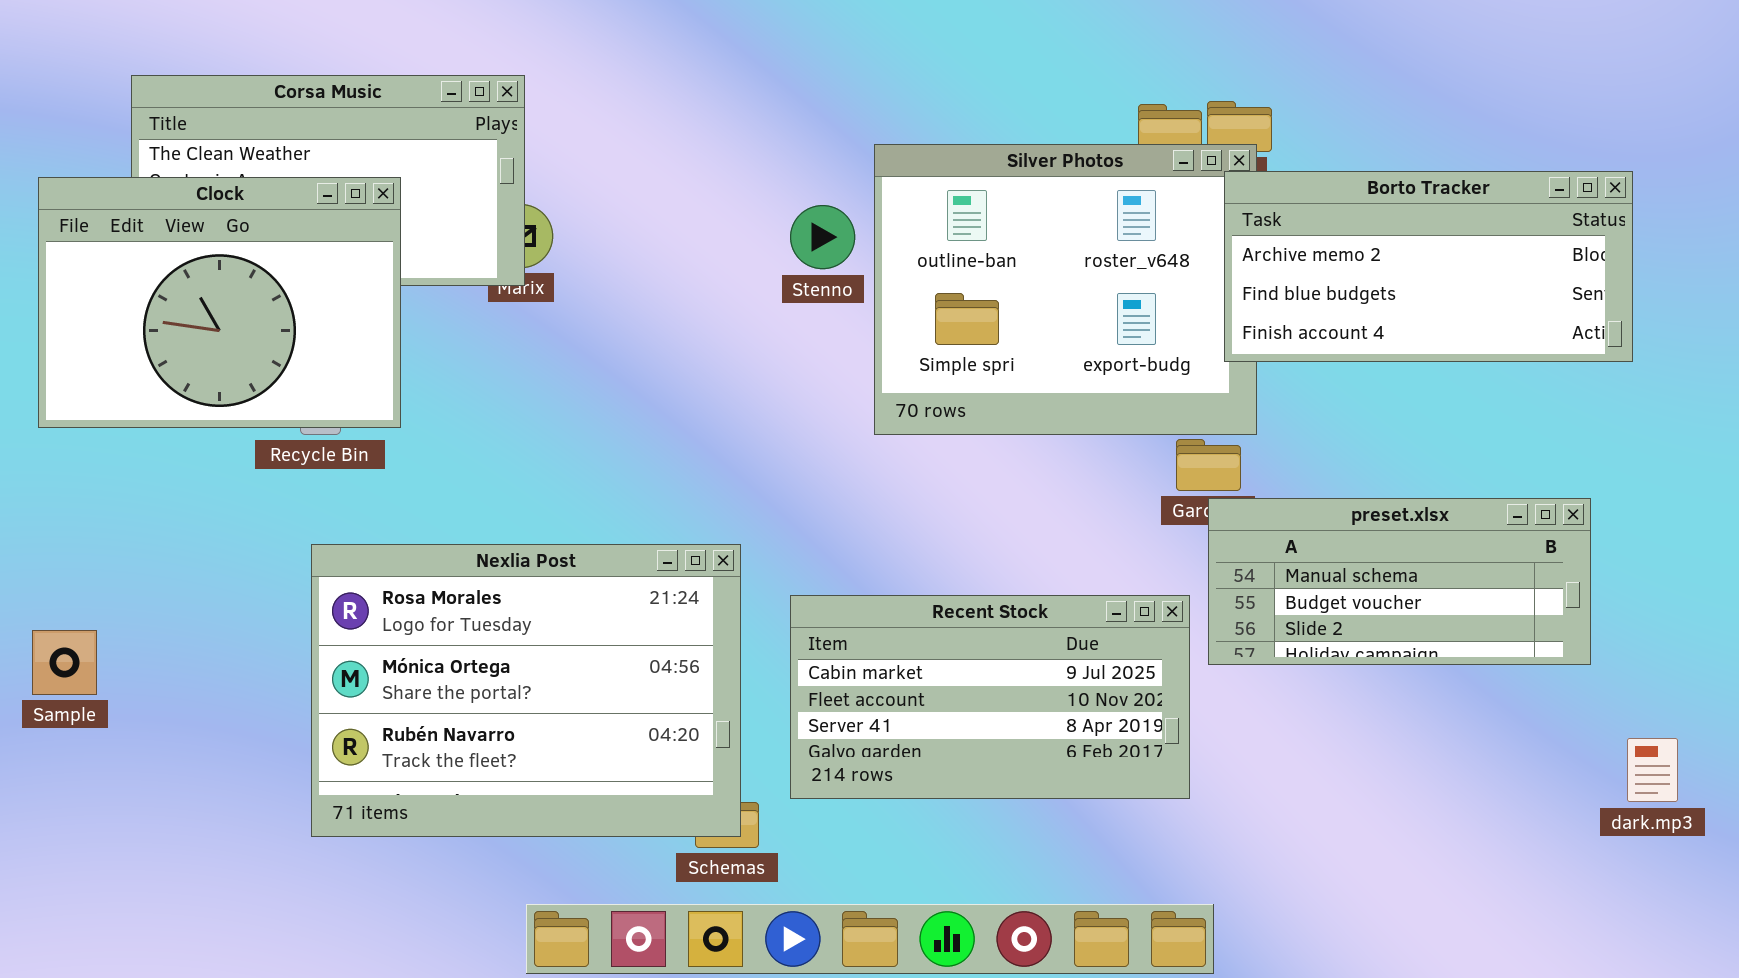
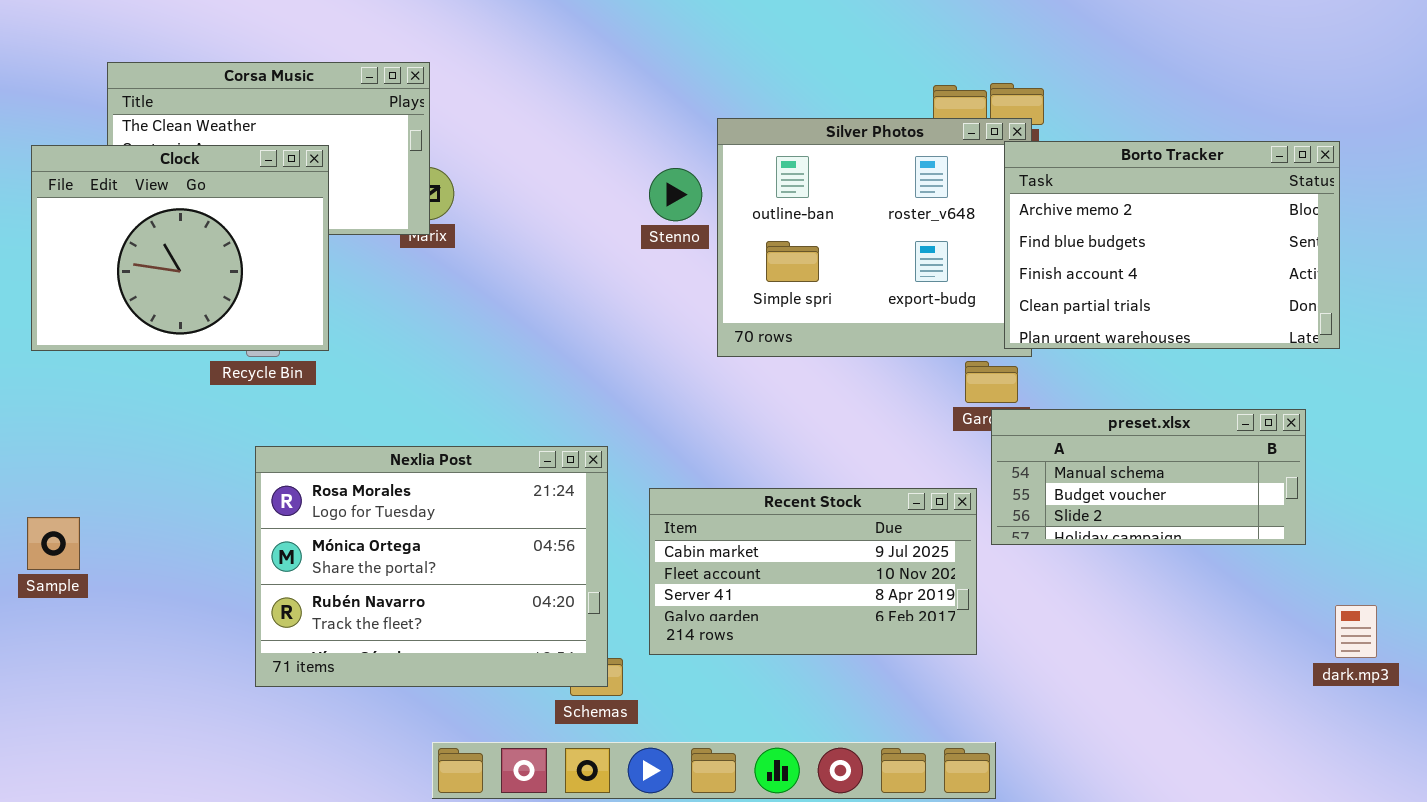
Borto Tracker: [1224,171,1633,362] -> [1004,141,1340,349], resized

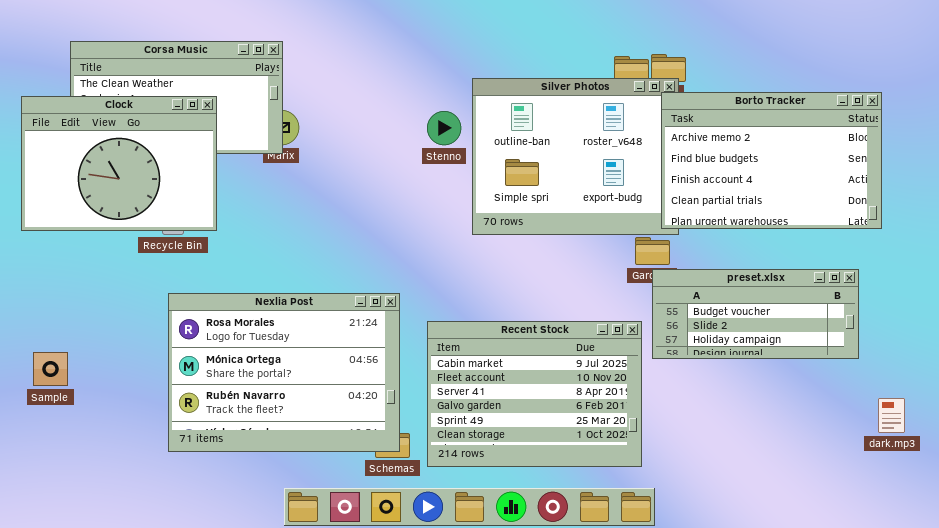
preset.xlsx: [991,409,1306,545] -> [652,269,859,359], scrolled down 1 row
Recent Stock: [649,488,977,655] -> [427,321,642,467], resized
Sample: [27,517,80,570] -> [33,352,68,386], moved

